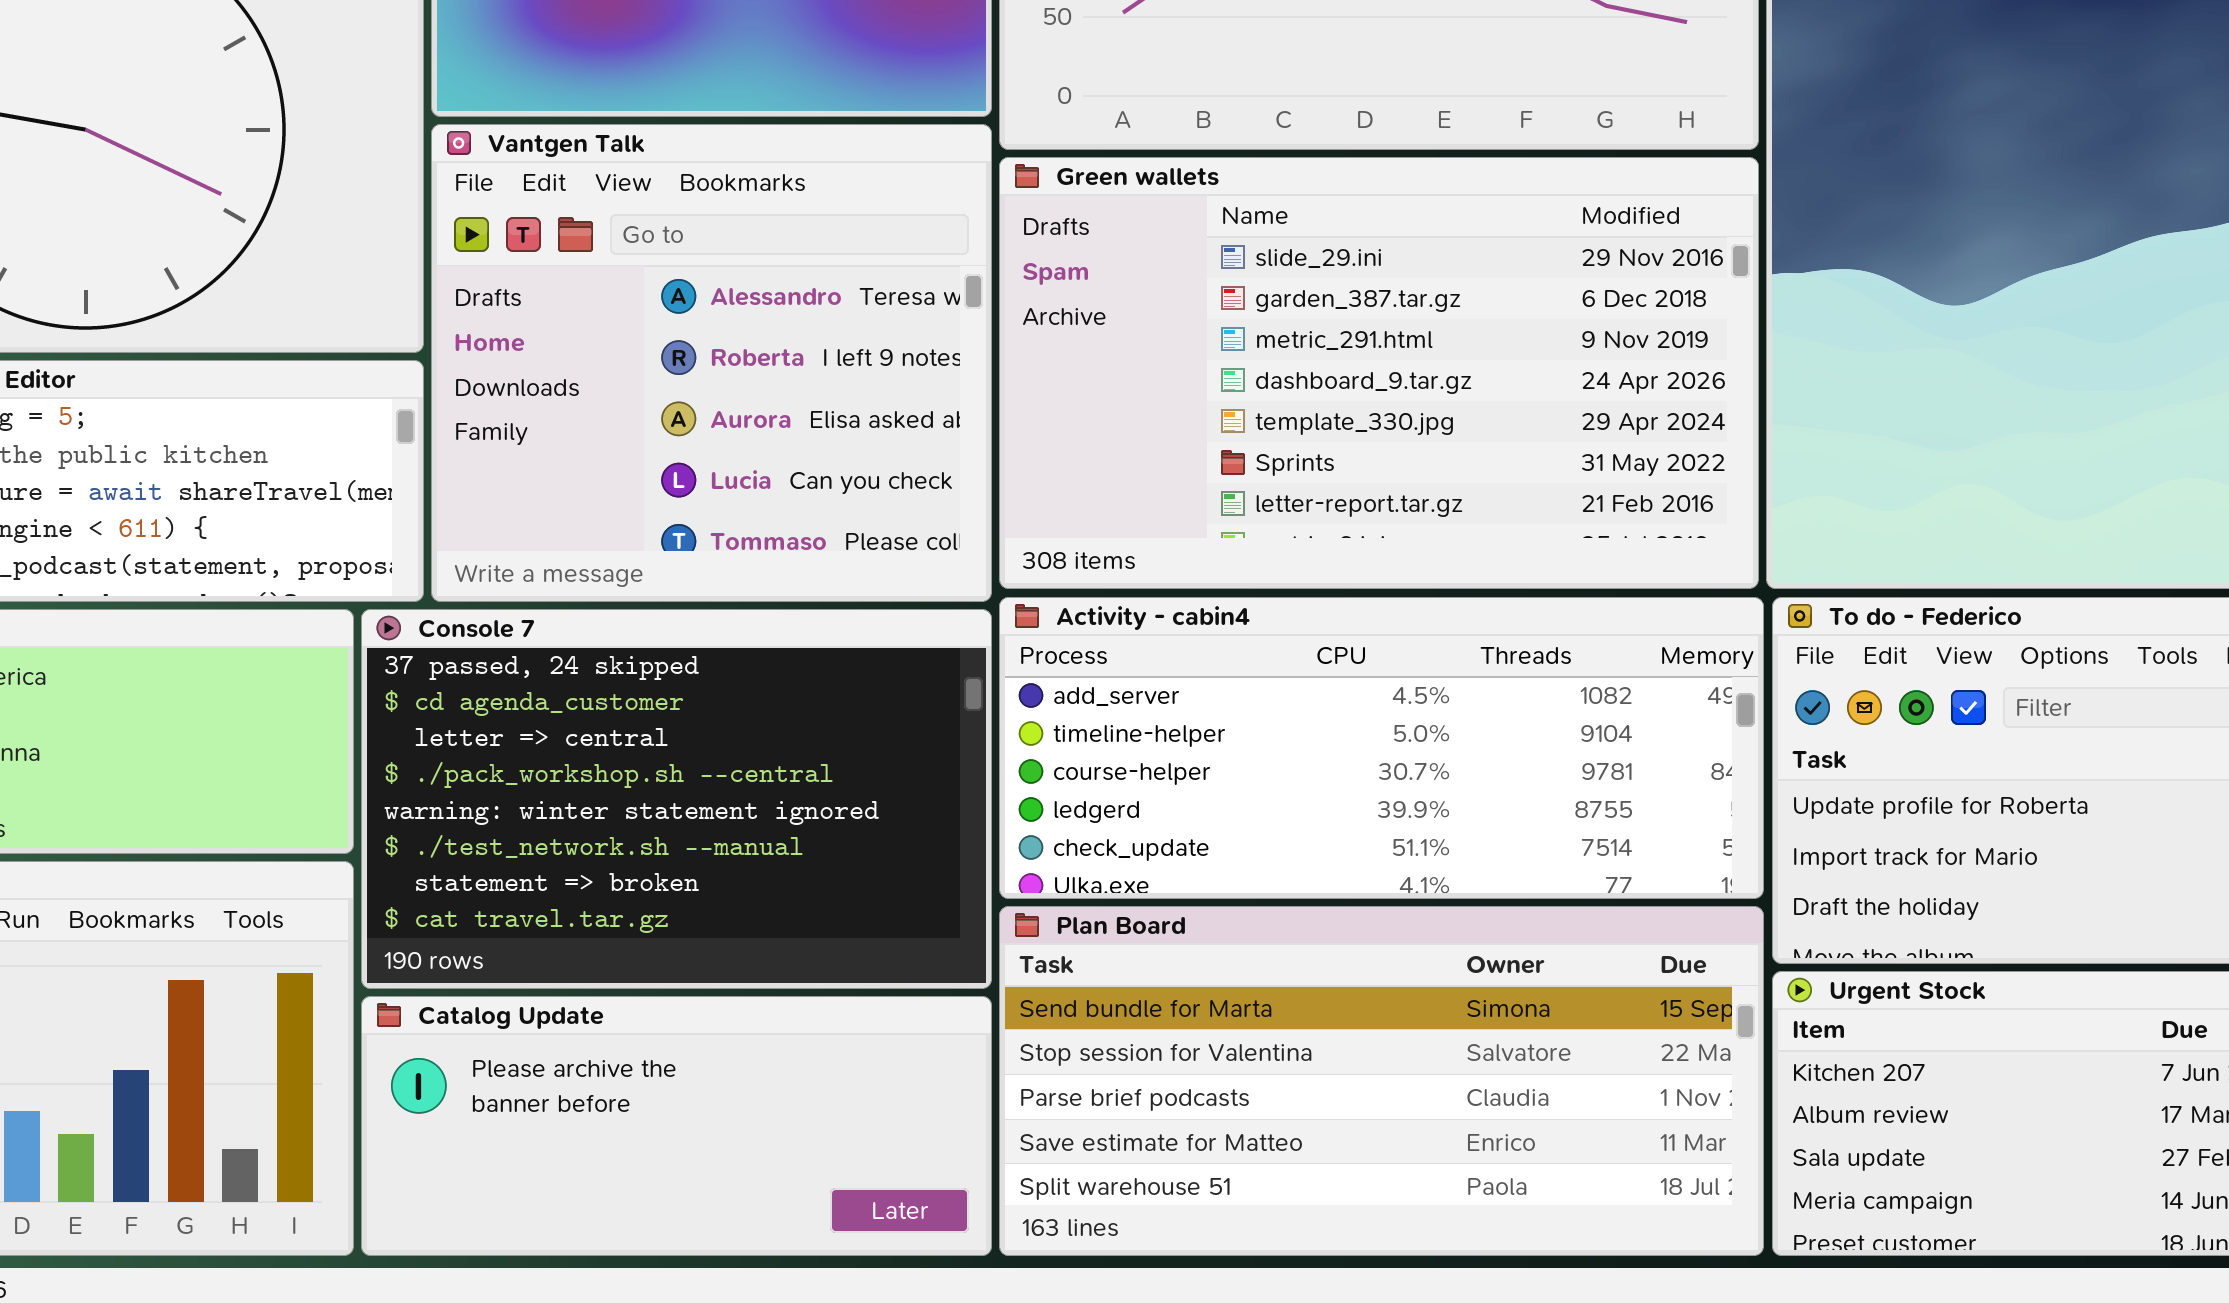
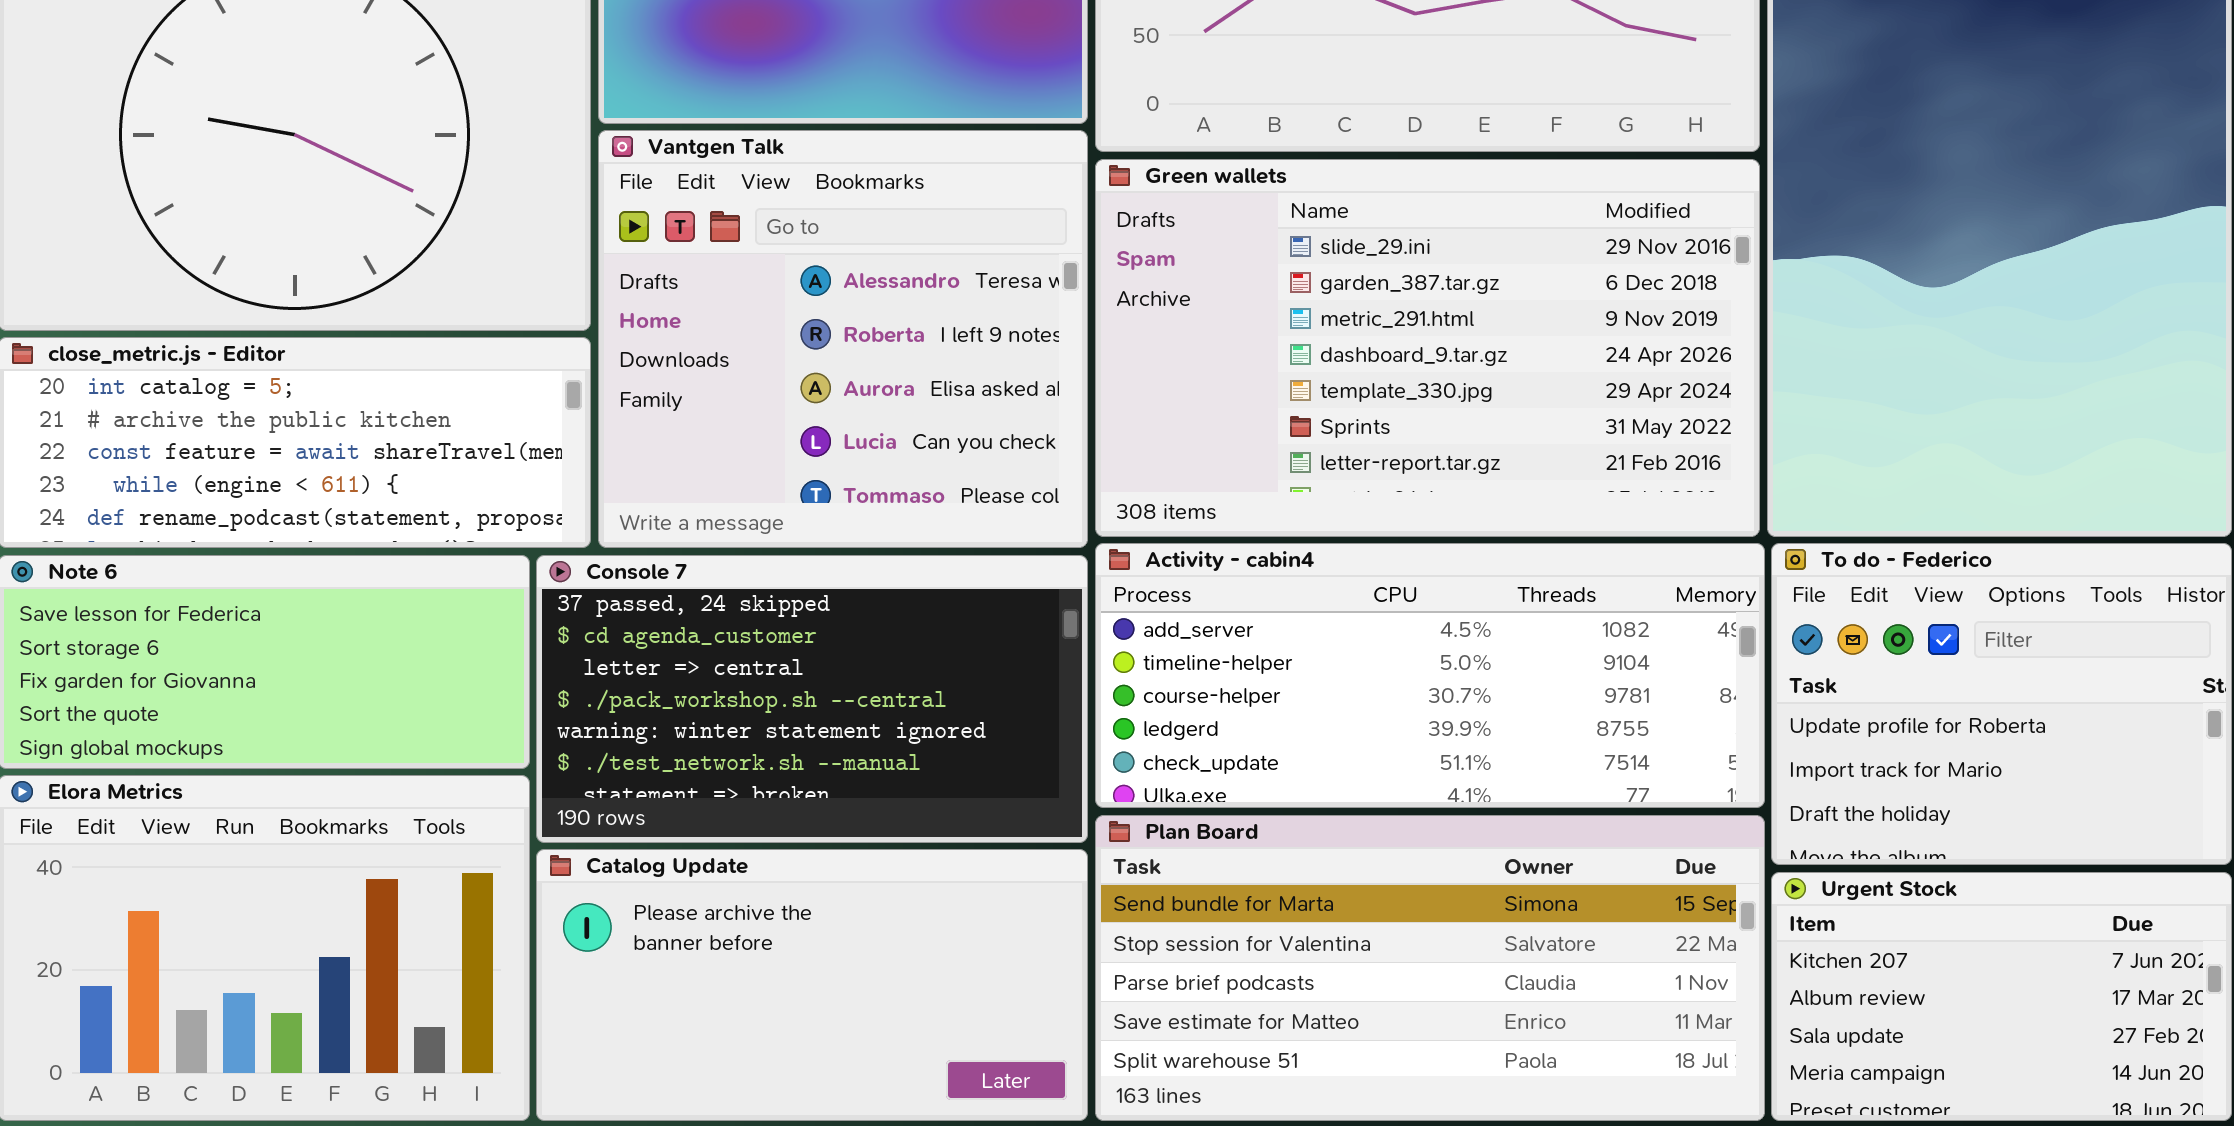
Console 7: [361,609,992,989] -> [536,555,1088,843], resized
Catalog Update: [361,996,992,1256] -> [536,849,1088,1121], resized

